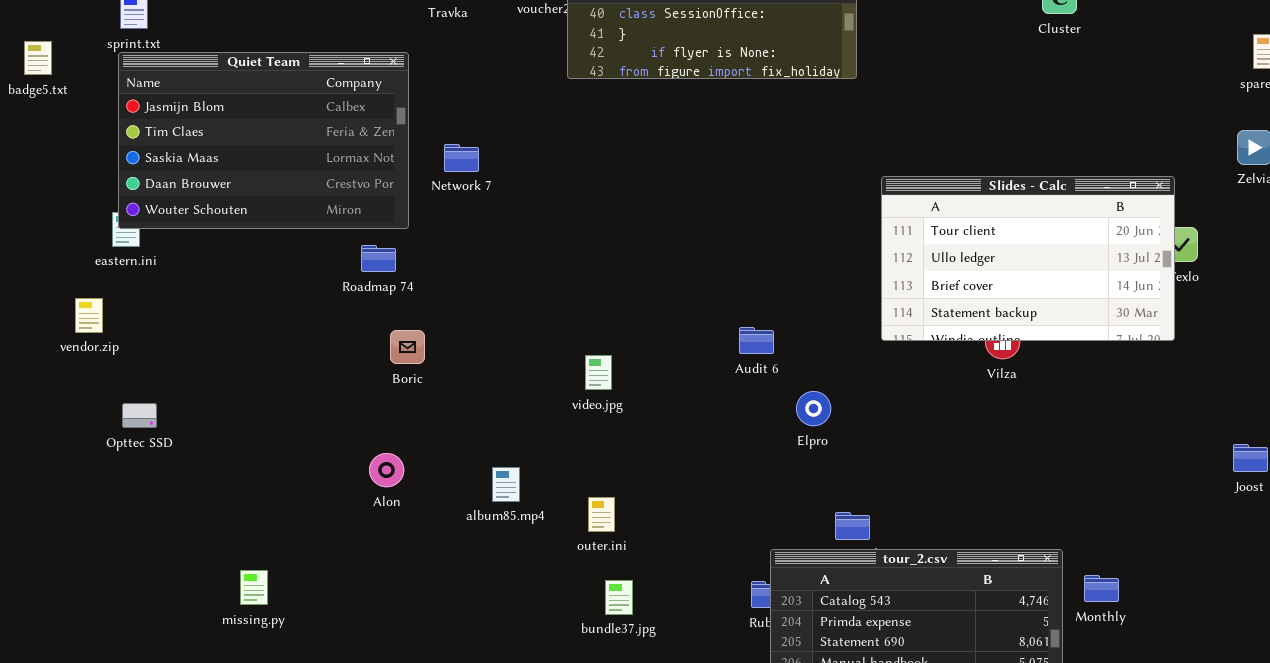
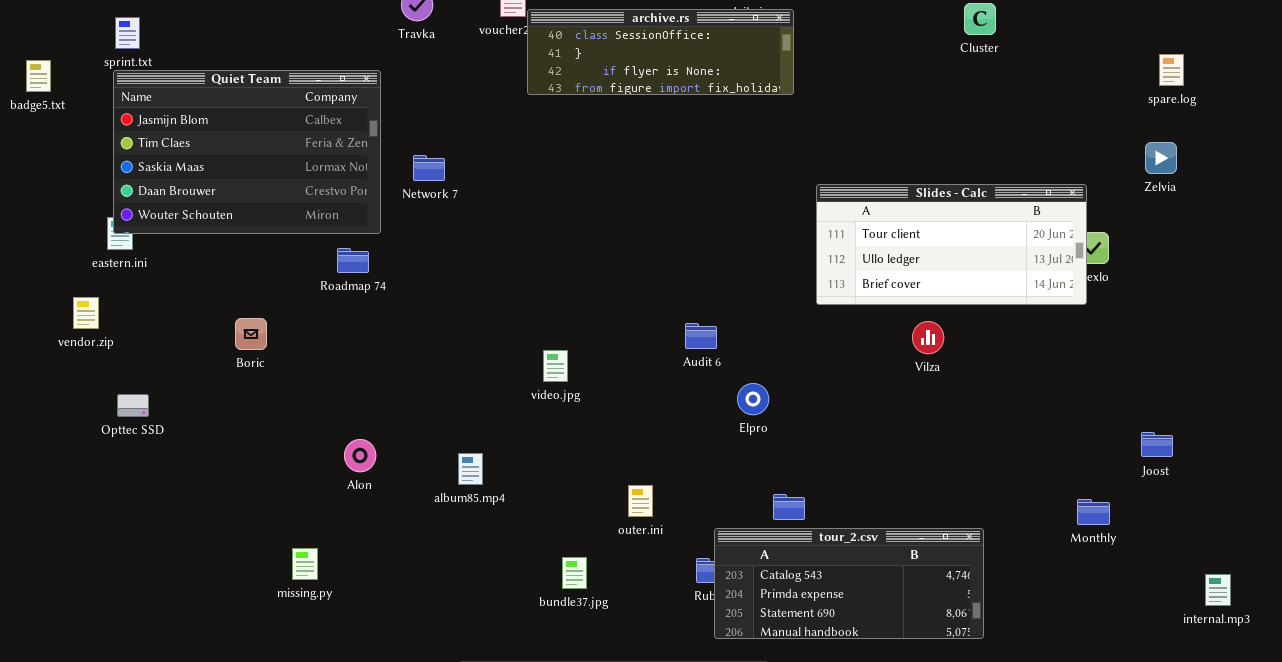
Slides - Calc: [881,176,1175,341] -> [816,184,1087,305], resized
Boric: [390,330,425,364] -> [235,318,267,350], moved
outer.ini: [588,497,615,532] -> [628,485,653,517], moved
missing.py: [240,570,268,605] -> [292,548,318,580], moved
Monthly: [1084,575,1119,602] -> [1077,499,1110,525], moved

